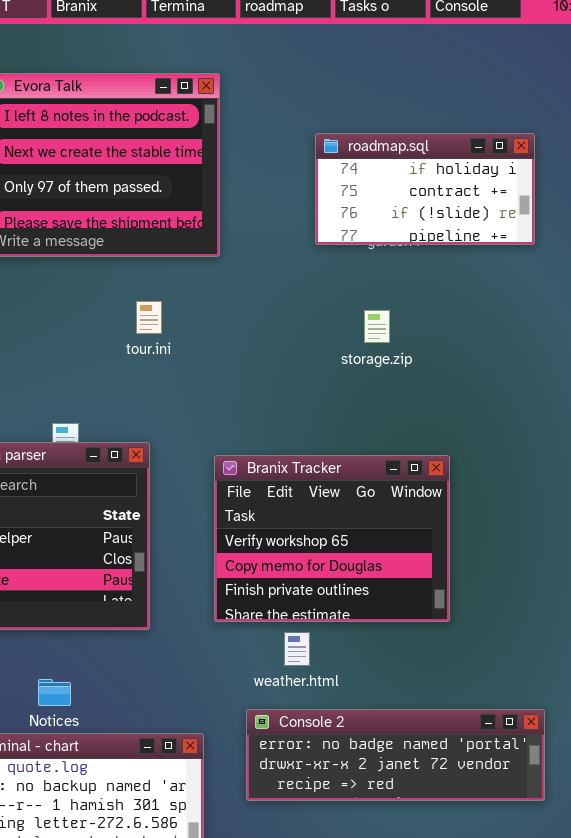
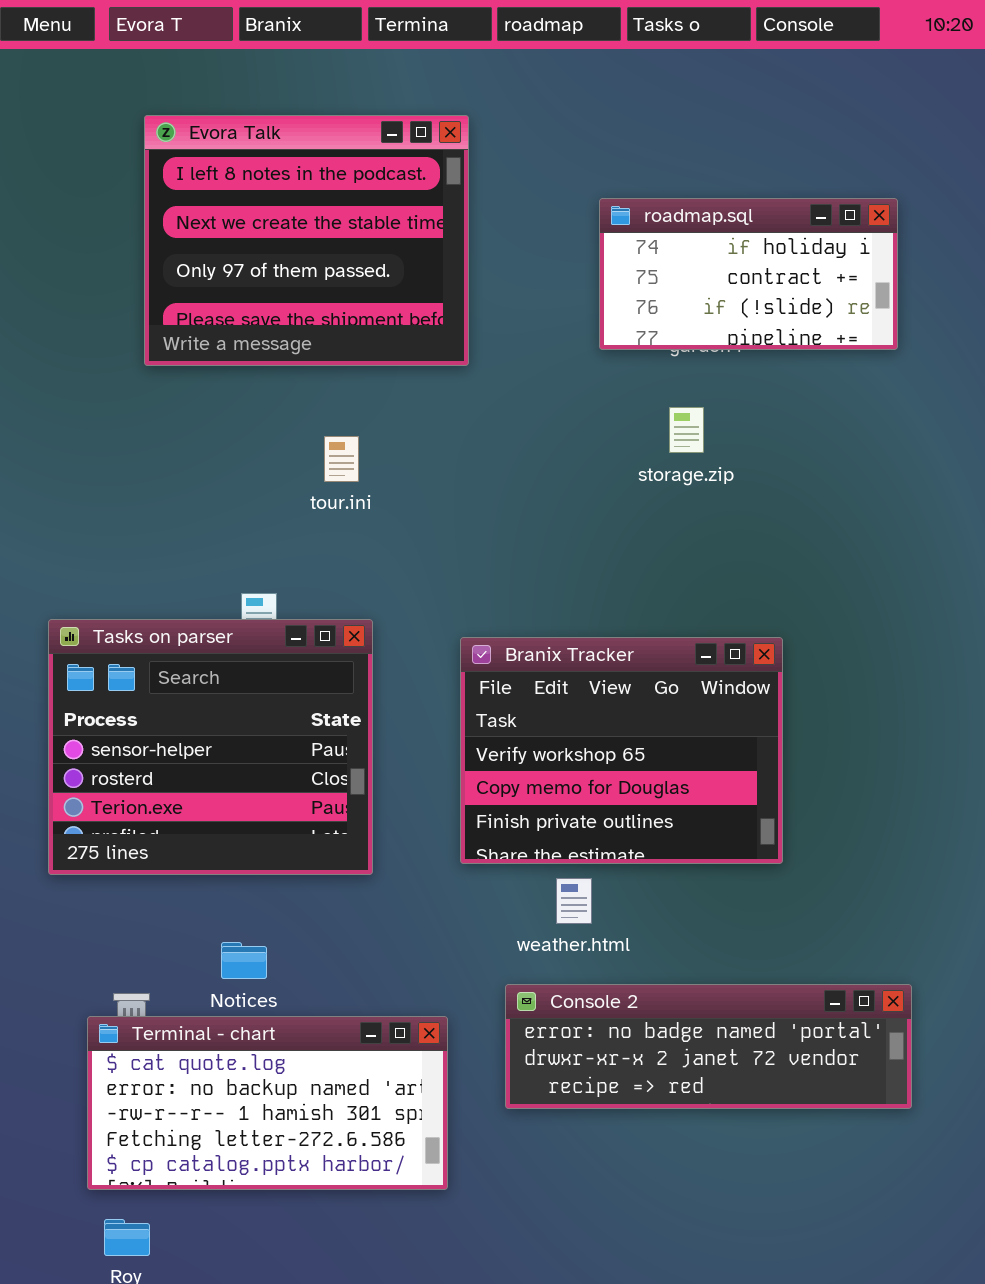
tour.ini: [136,301,162,334] -> [324,436,359,482], moved
storage.zip: [364,310,390,343] -> [669,407,704,453], moved

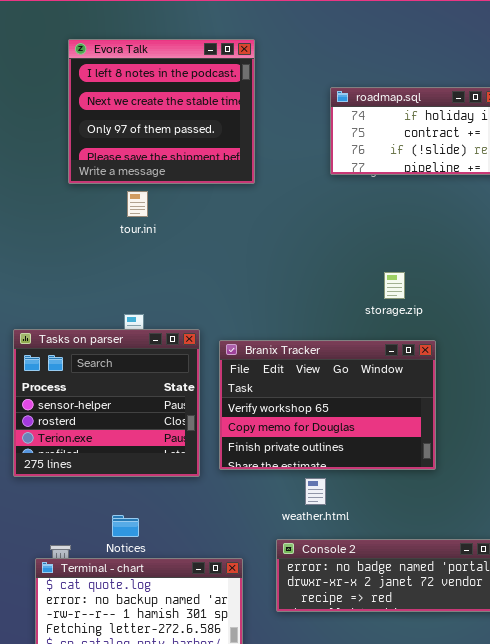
storage.zip: [669,407,704,453] -> [384,272,405,299], moved
tour.ini: [324,436,359,482] -> [127,191,148,217], moved
Branix Tracker: [460,637,783,864] -> [219,340,436,470], resized

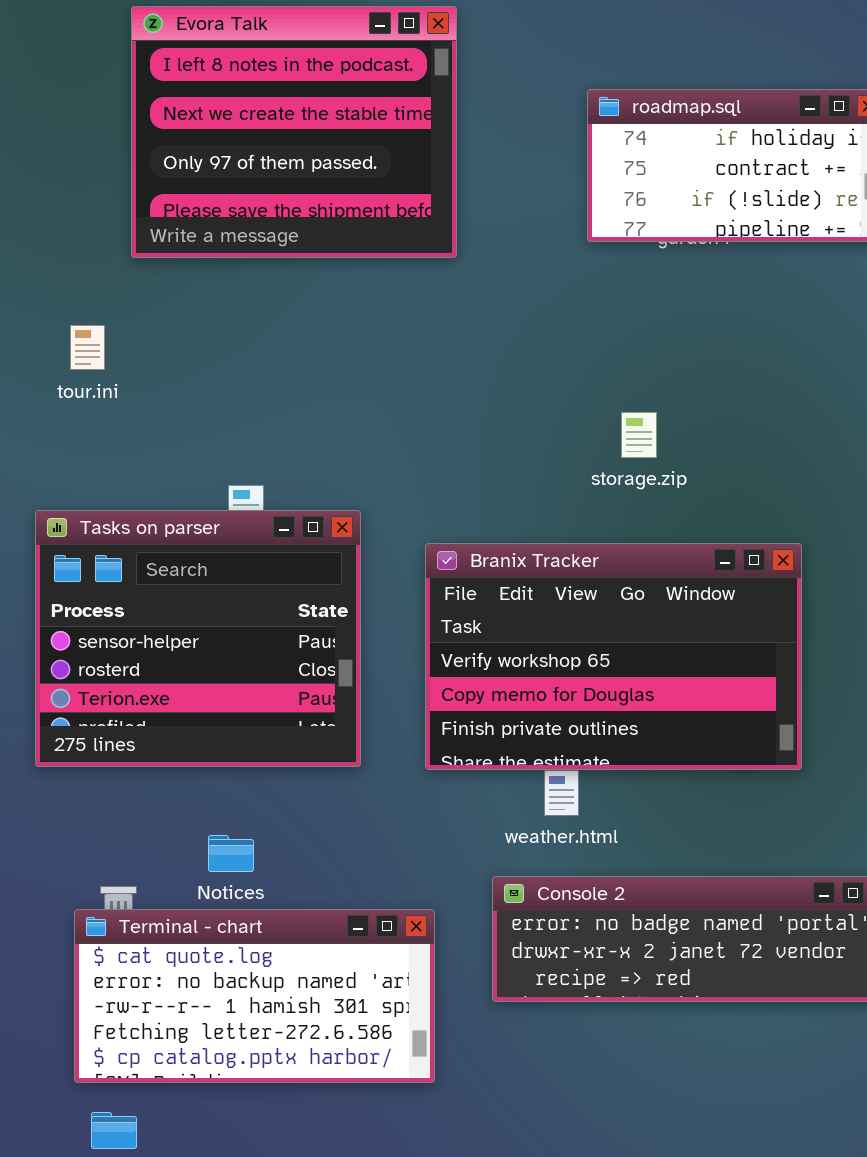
tour.ini: [127,191,148,217] -> [70,325,105,370], moved
storage.zip: [384,272,405,299] -> [621,412,657,458], moved
Branix Tracker: [219,340,436,470] -> [425,543,802,770], moved

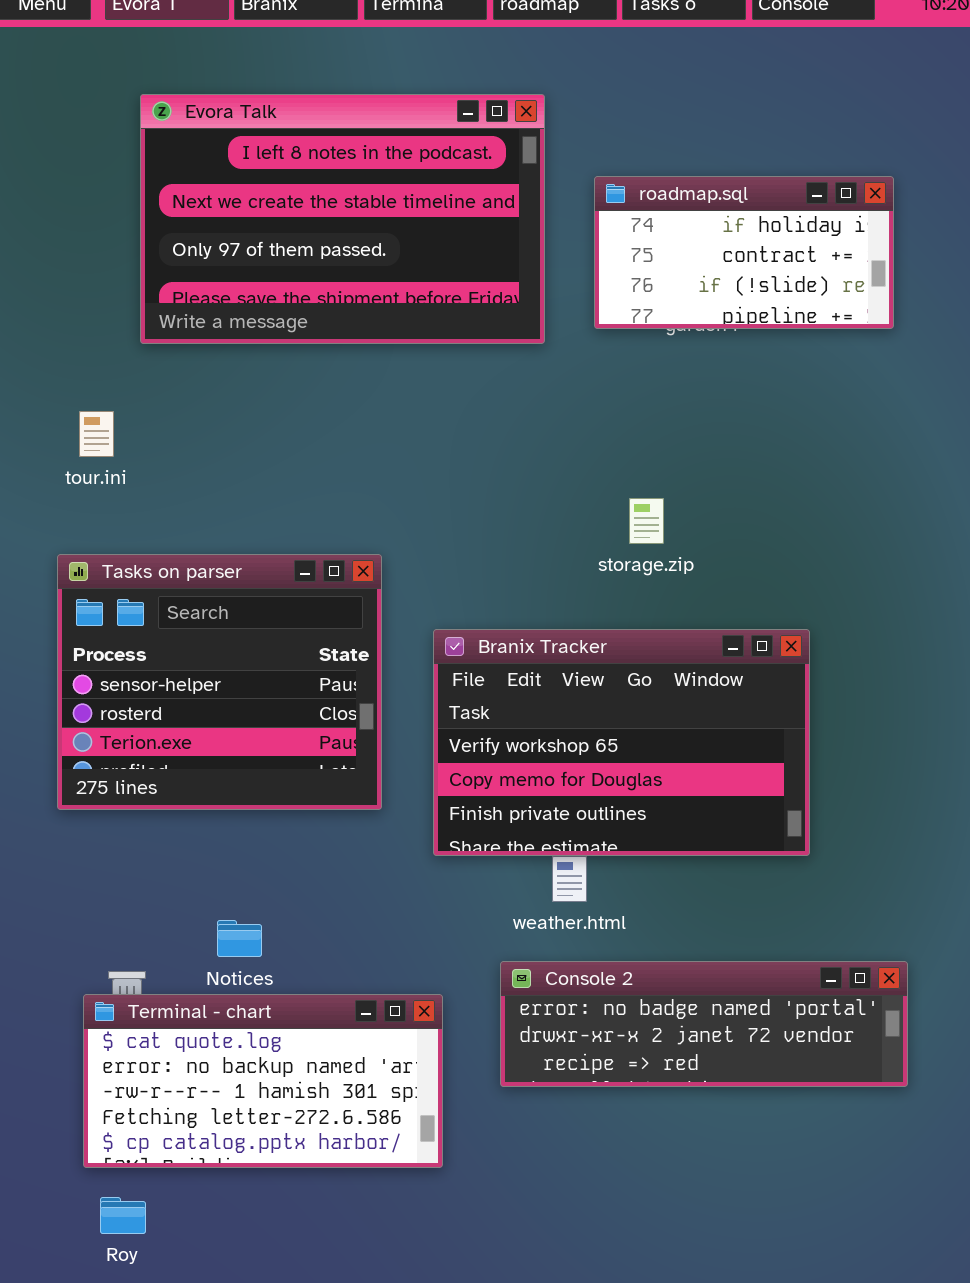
Evora Talk: [131,6,457,258] -> [140,94,545,344], resized
Tasks on parser: [35,510,361,767] -> [57,554,382,810], moved

